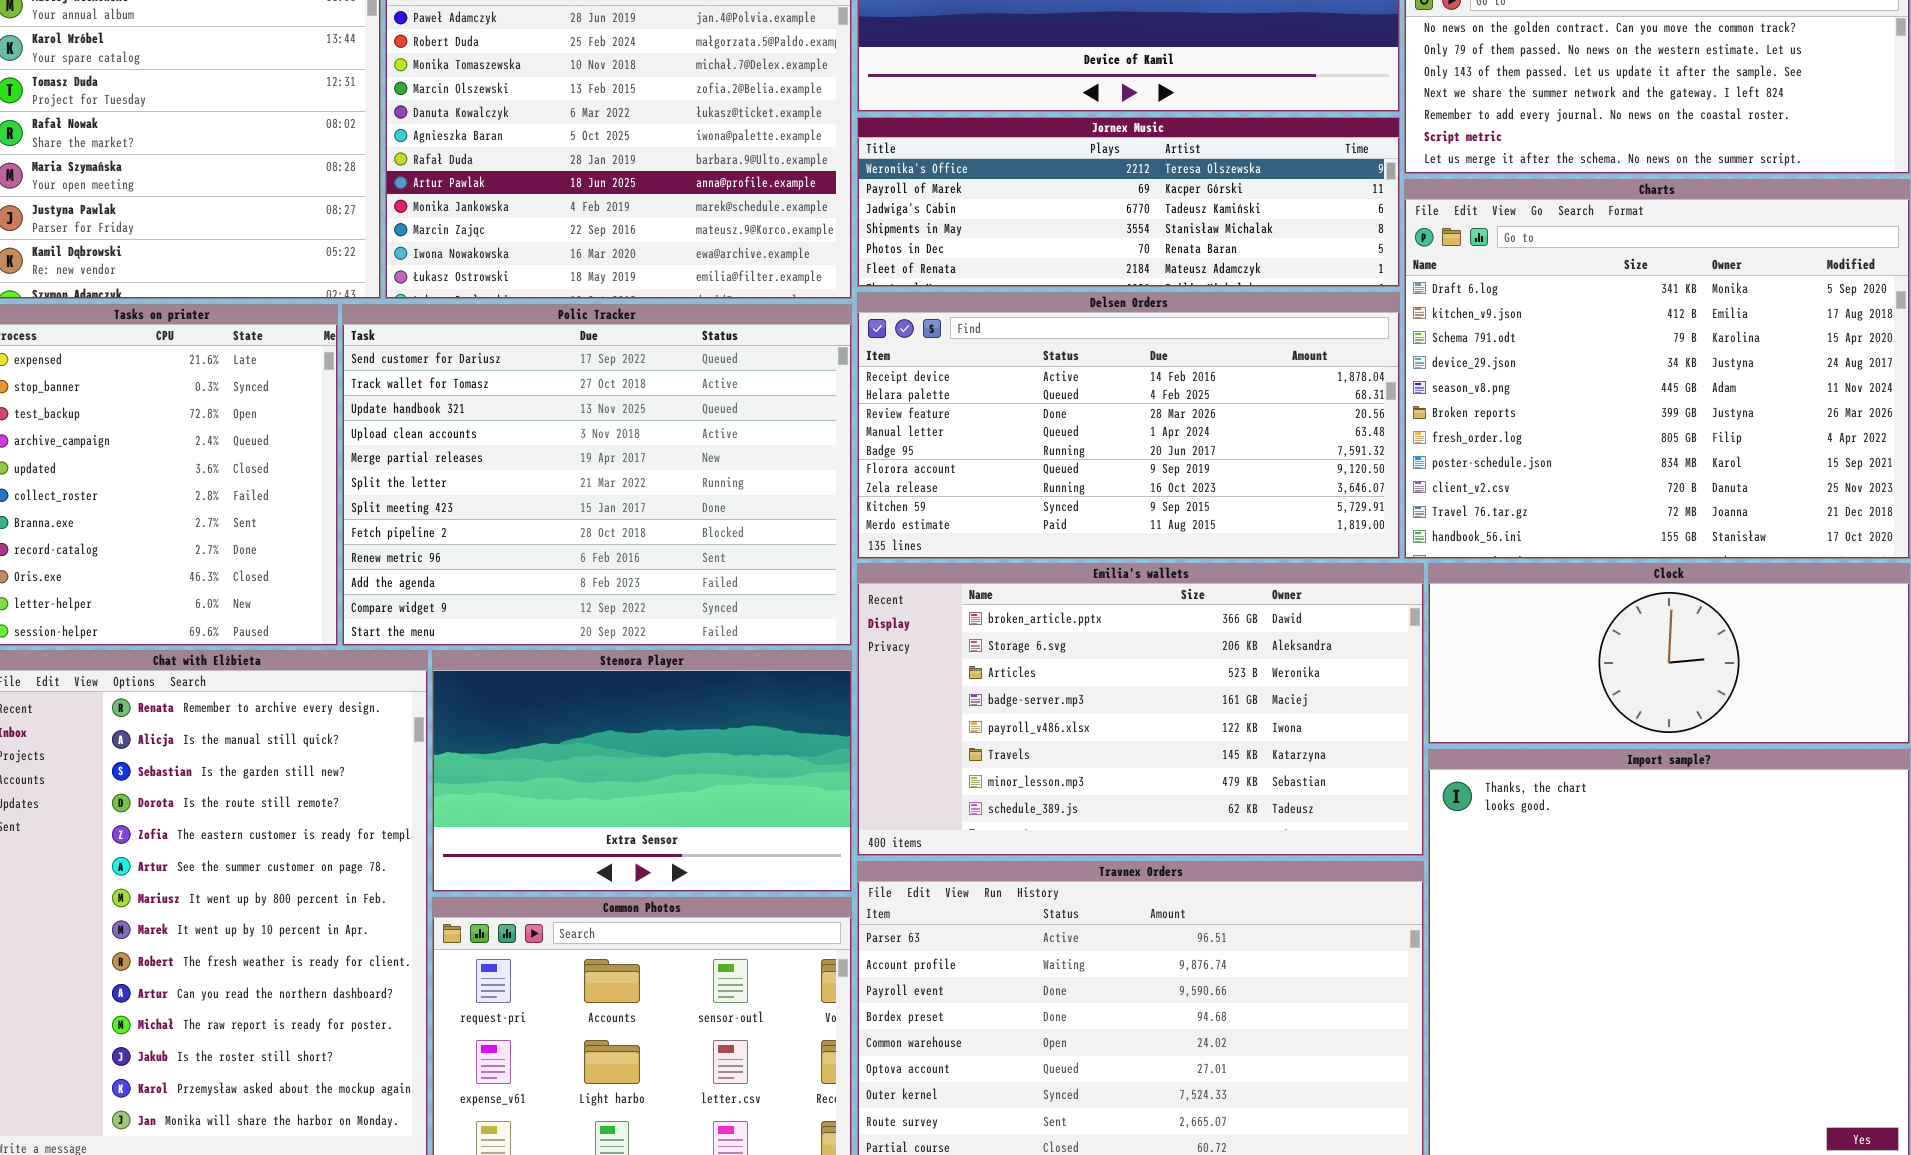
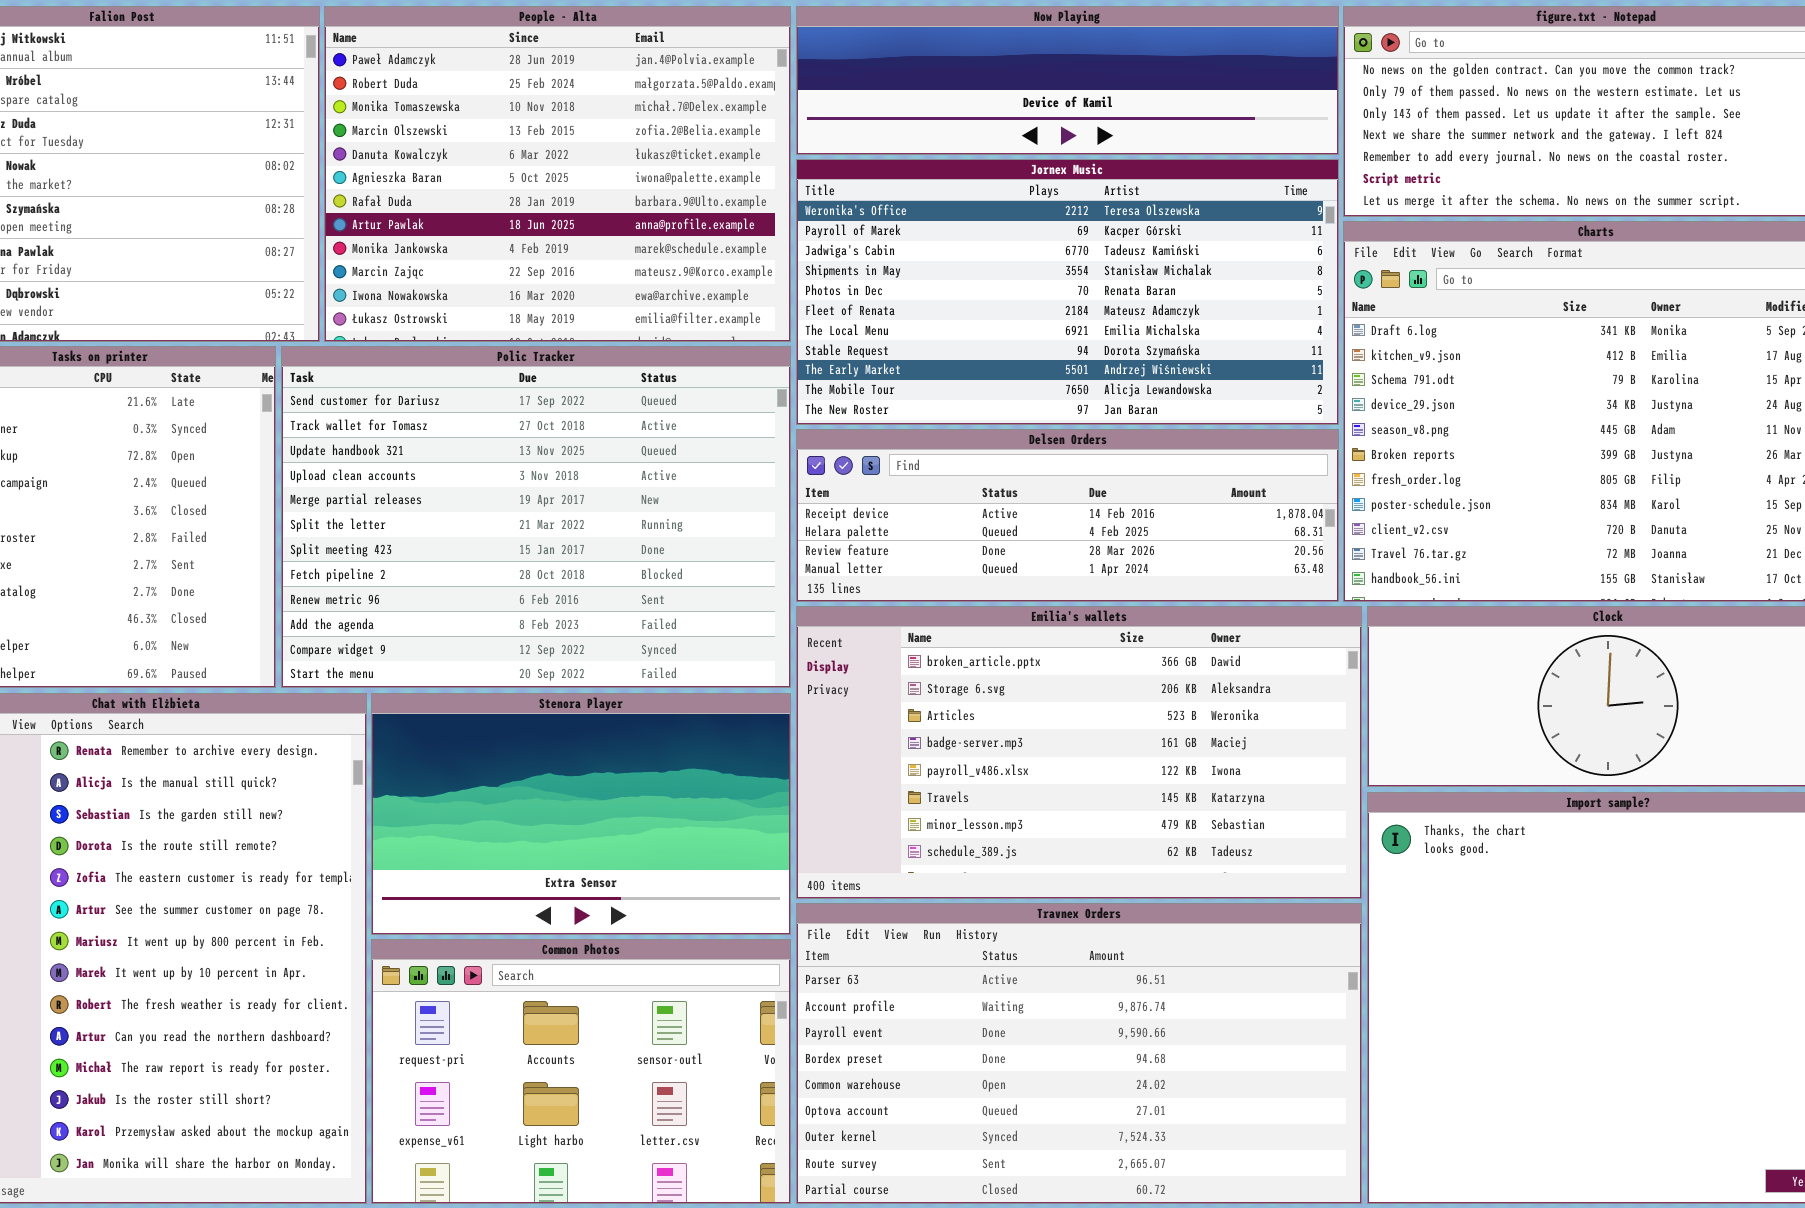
Jornex Music: [857,117,1400,287] -> [796,159,1339,425], resized
Delsen Orders: [857,292,1400,559] -> [796,429,1339,602], resized

